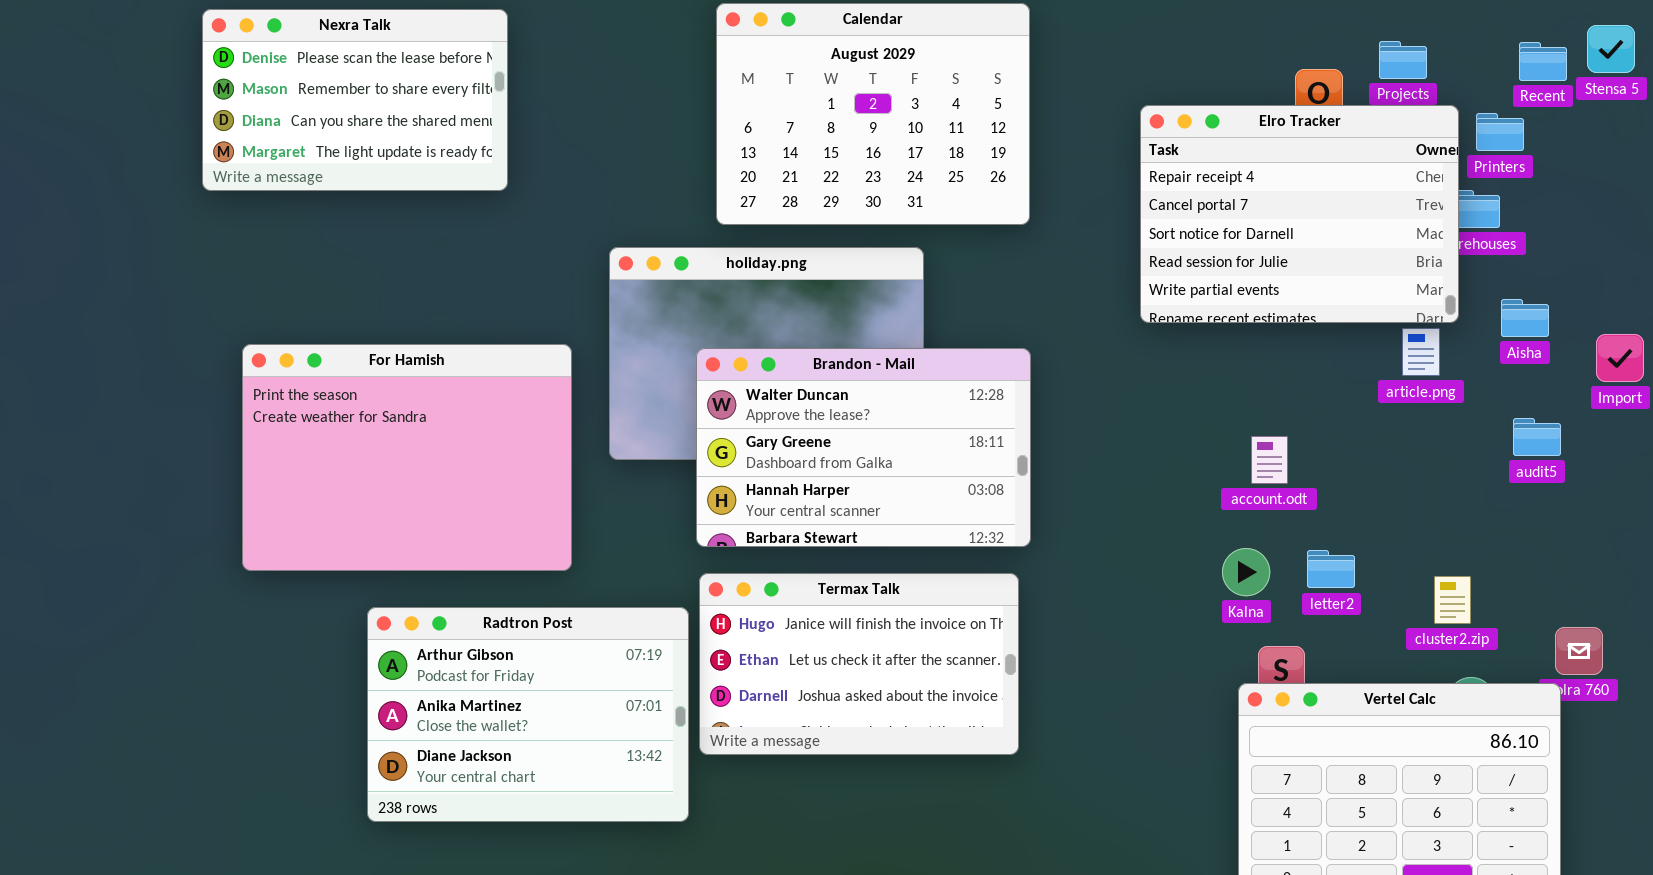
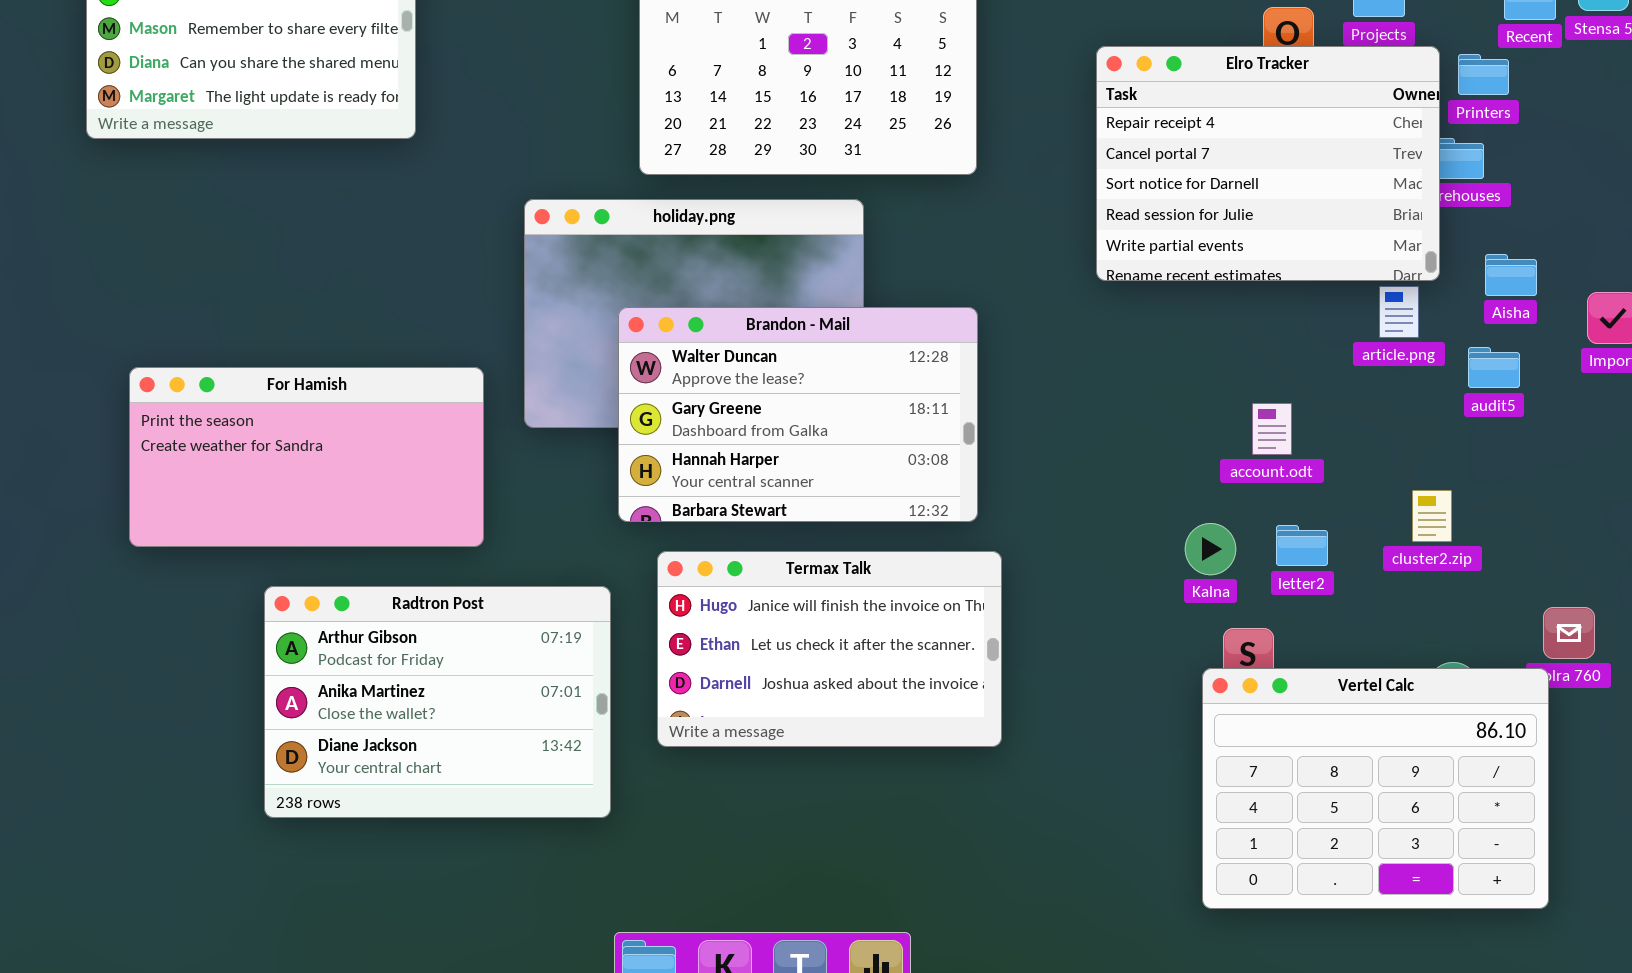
For Hamish: [242,344,572,571] -> [129,367,484,547], resized
audit5: [1513,418,1561,456] -> [1468,347,1520,388], moved
account.odt: [1251,436,1288,484] -> [1252,403,1292,455], moved
Termax Talk: [699,573,1019,755] -> [657,551,1002,747], moved
cluster2.zip: [1434,576,1471,624] -> [1412,490,1452,542], moved

